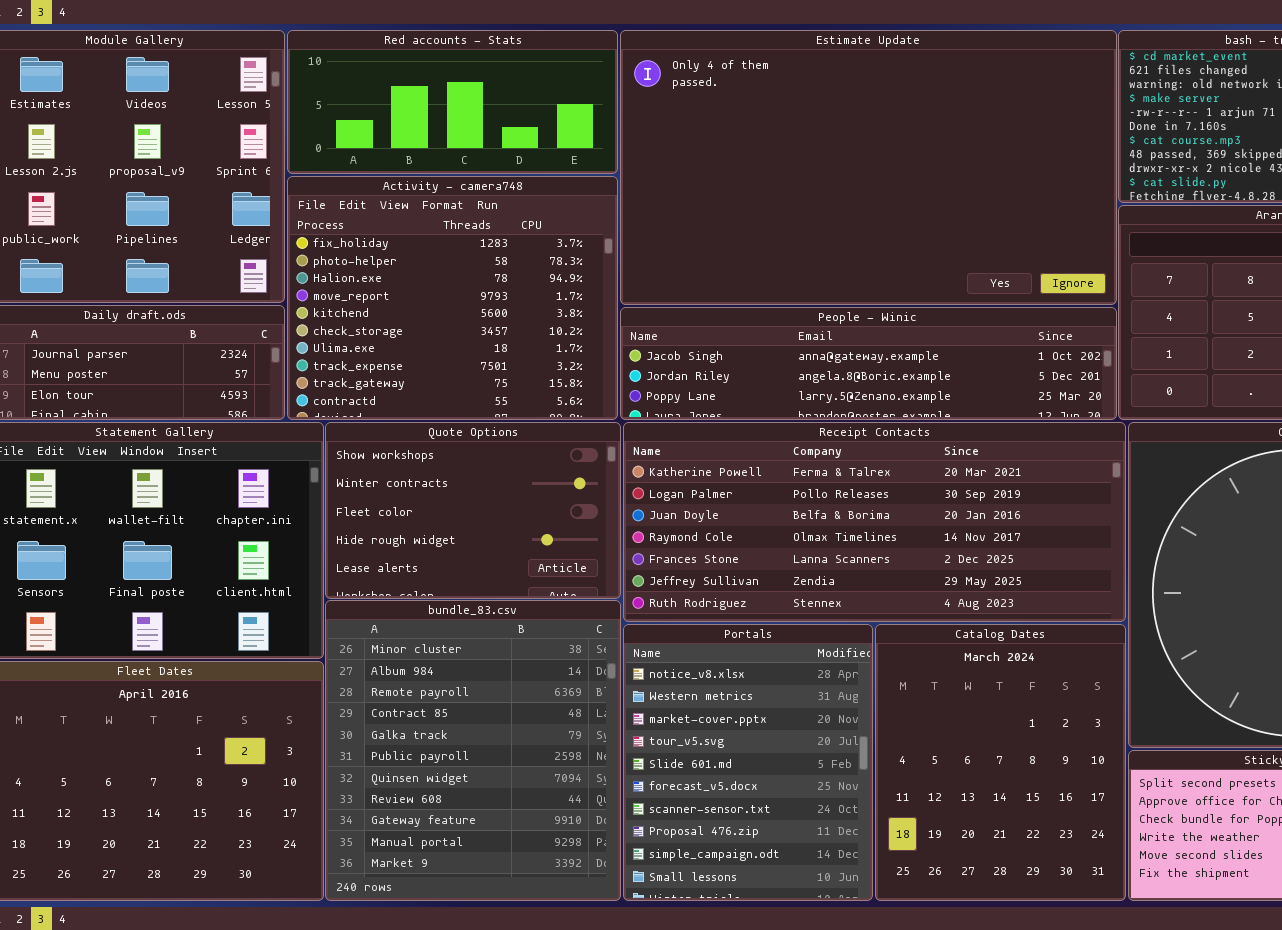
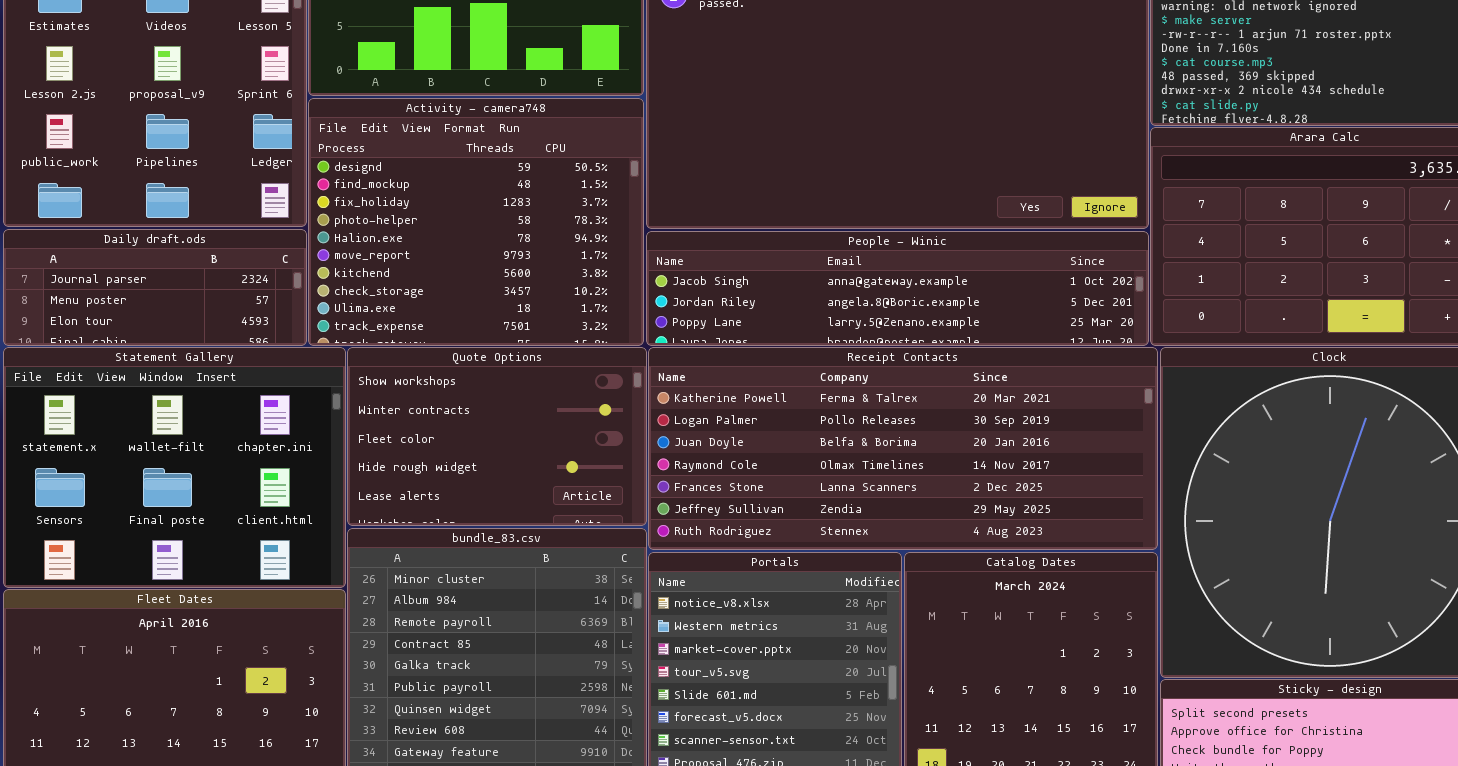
Activity - camera748: [287,176,618,420] -> [308,98,644,346], scrolled up 2 rows

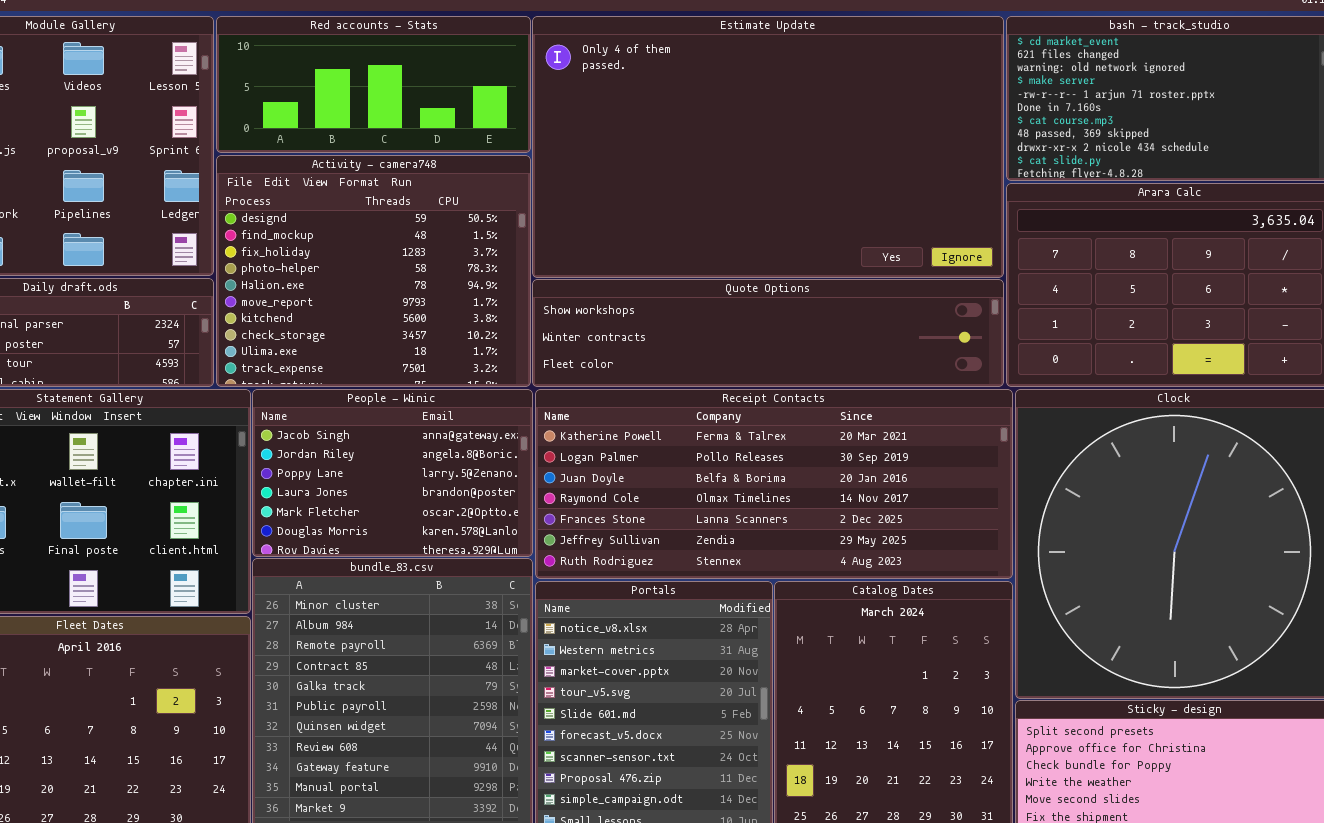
People - Winic: [646,231,1149,346] -> [252,389,533,557], moved, resized
Quote Options: [347,347,647,526] -> [532,279,1004,387], moved, resized

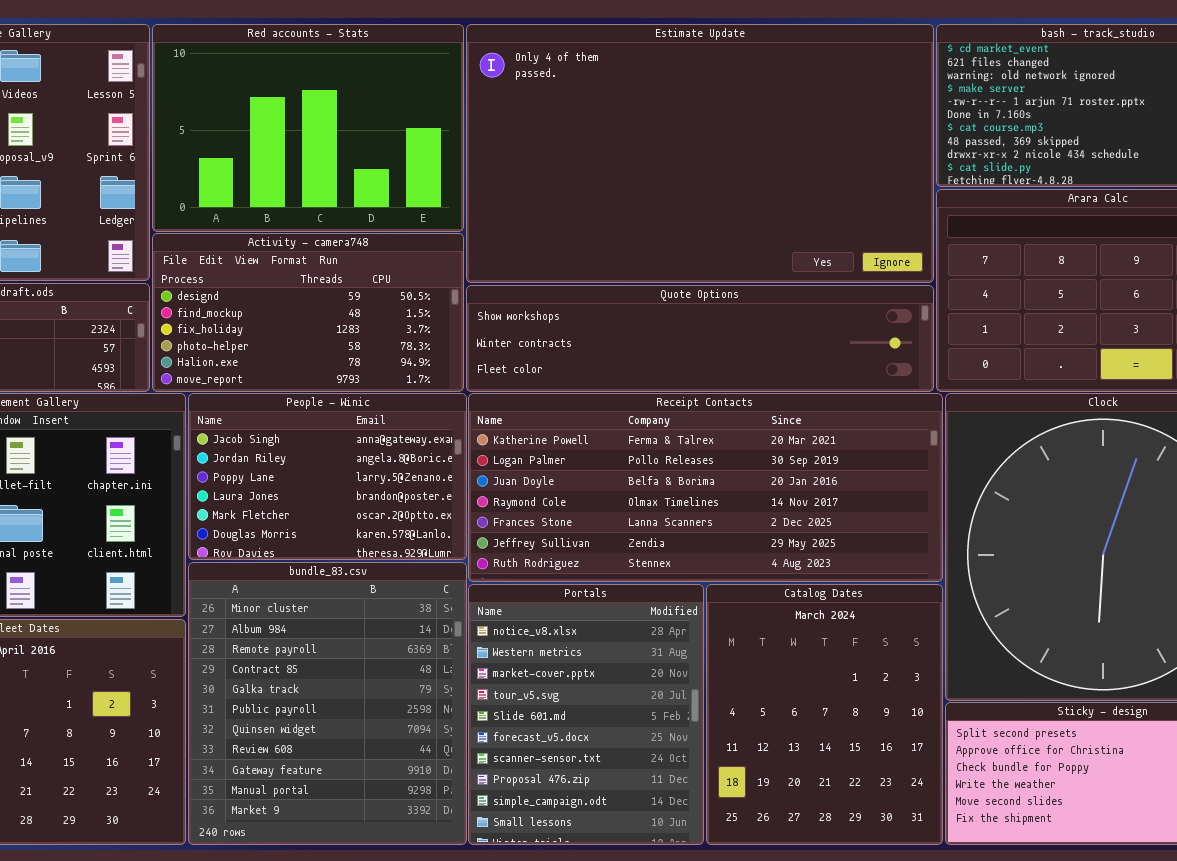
Red accounts - Stats: [216,16,531,153] -> [152,24,464,232], resized
Activity - camera748: [216,155,531,387] -> [152,233,464,392], resized

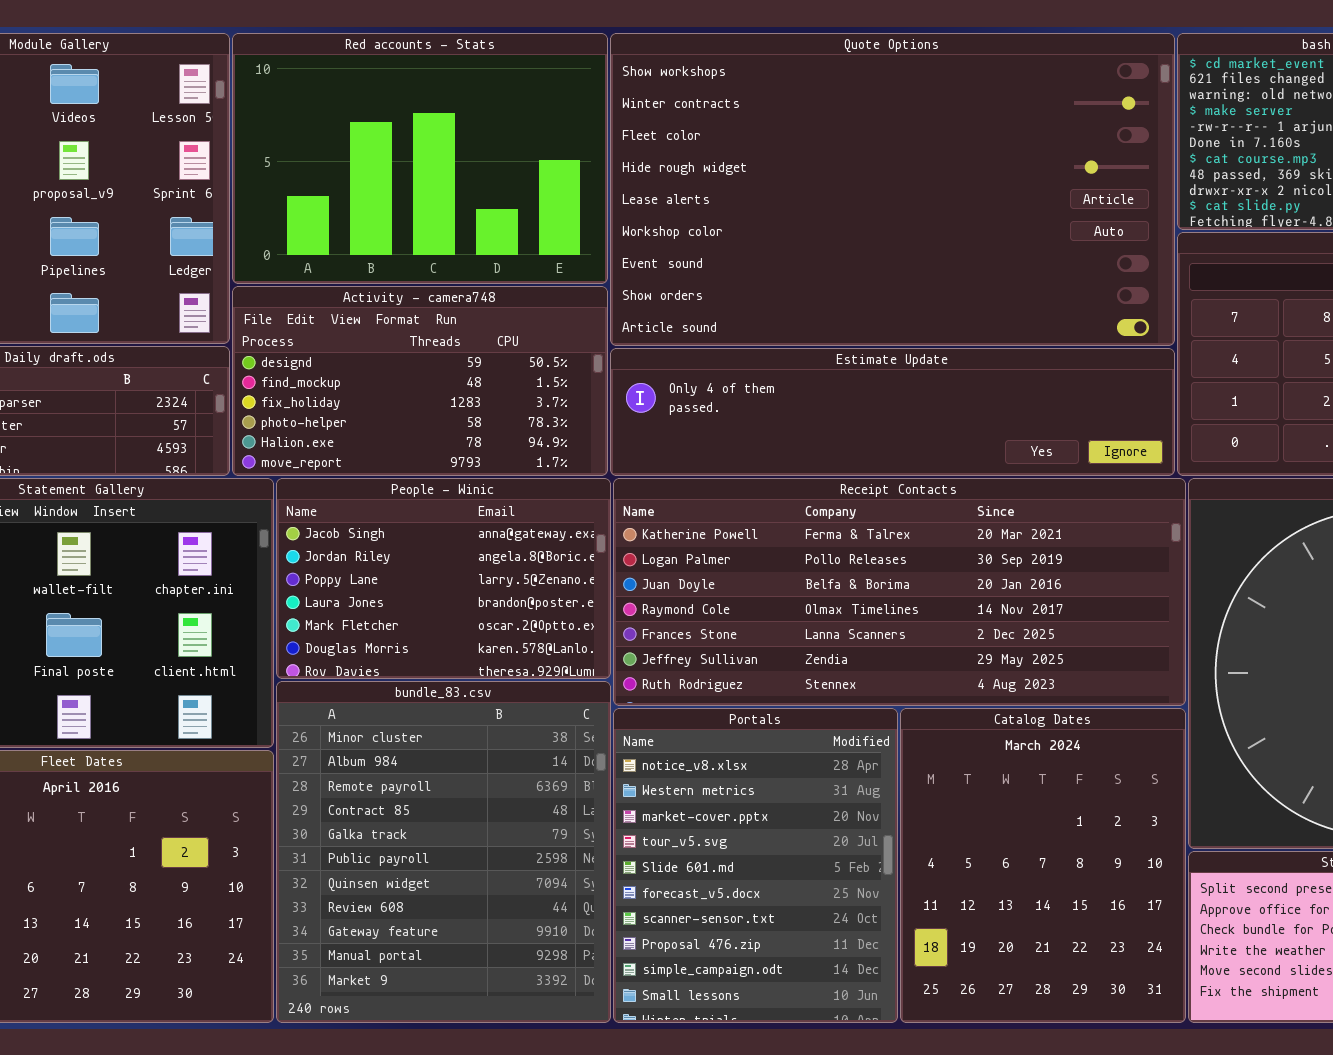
Estimate Update: [466,24,934,283] -> [610,348,1175,476], moved, resized
Quote Options: [466,285,934,392] -> [610,33,1175,346], moved, resized

